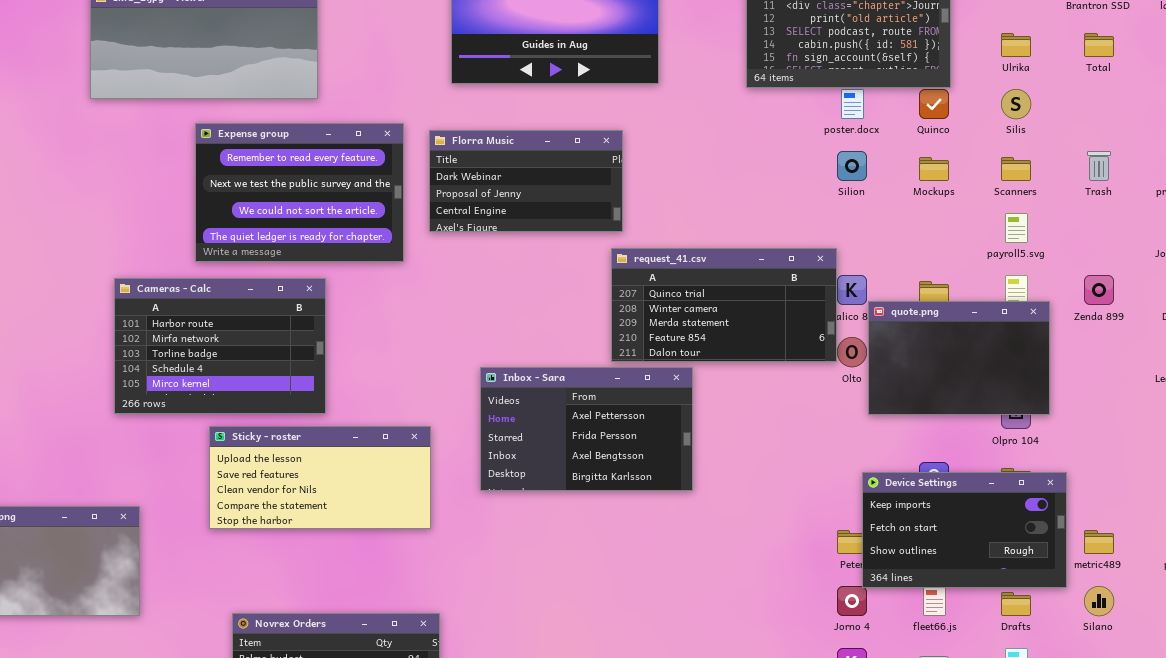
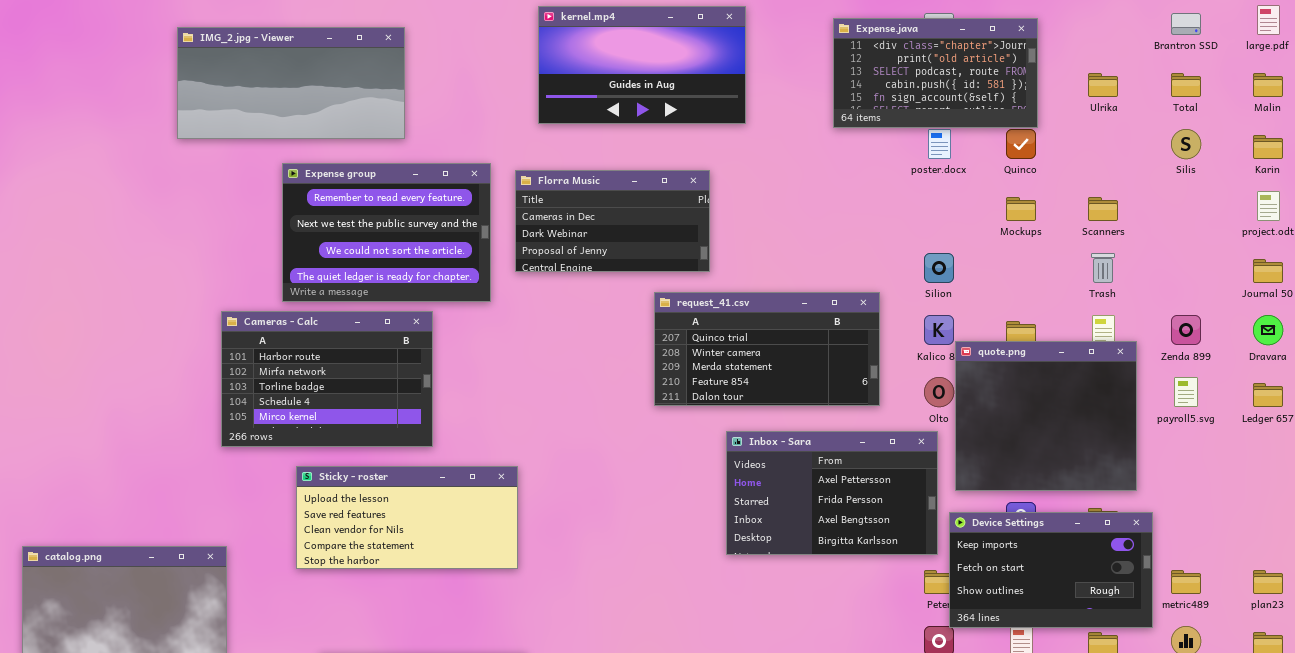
Silis: [1001,89,1031,119] -> [1171,129,1201,159], moved
Florra Music: [429,130,623,232] -> [515,170,710,272], scrolled up 1 row
Silion: [837,151,867,181] -> [924,253,954,283], moved
Trash: [1087,151,1111,181] -> [1091,253,1115,283], moved
payroll5.svg: [1005,213,1028,243] -> [1174,377,1198,407], moved
request_41.csv: [611,248,837,362] -> [654,292,880,406], moved
Cameras - Calc: [114,278,326,414] -> [221,311,433,447], moved
quote.png: [868,301,1050,415] -> [955,341,1137,491], resized
Inbox - Sara: [480,367,693,491] -> [726,431,938,555], moved

